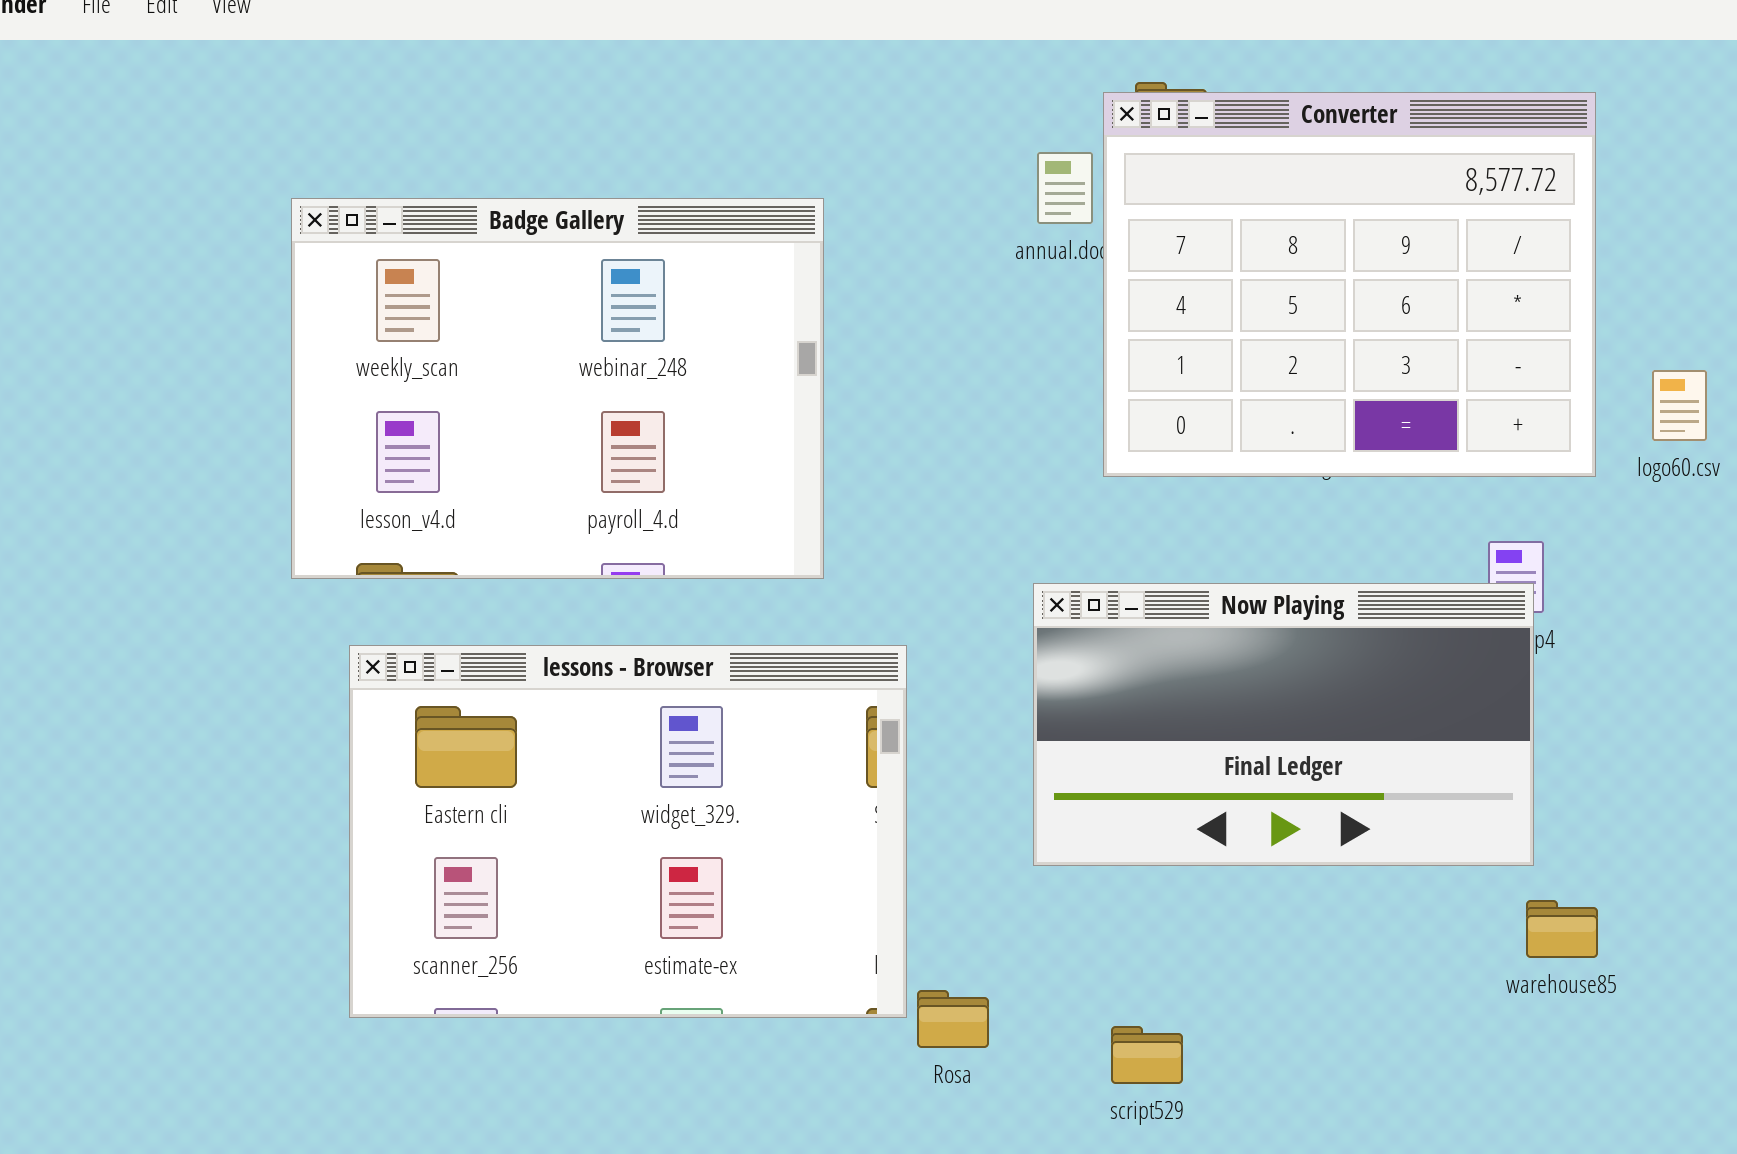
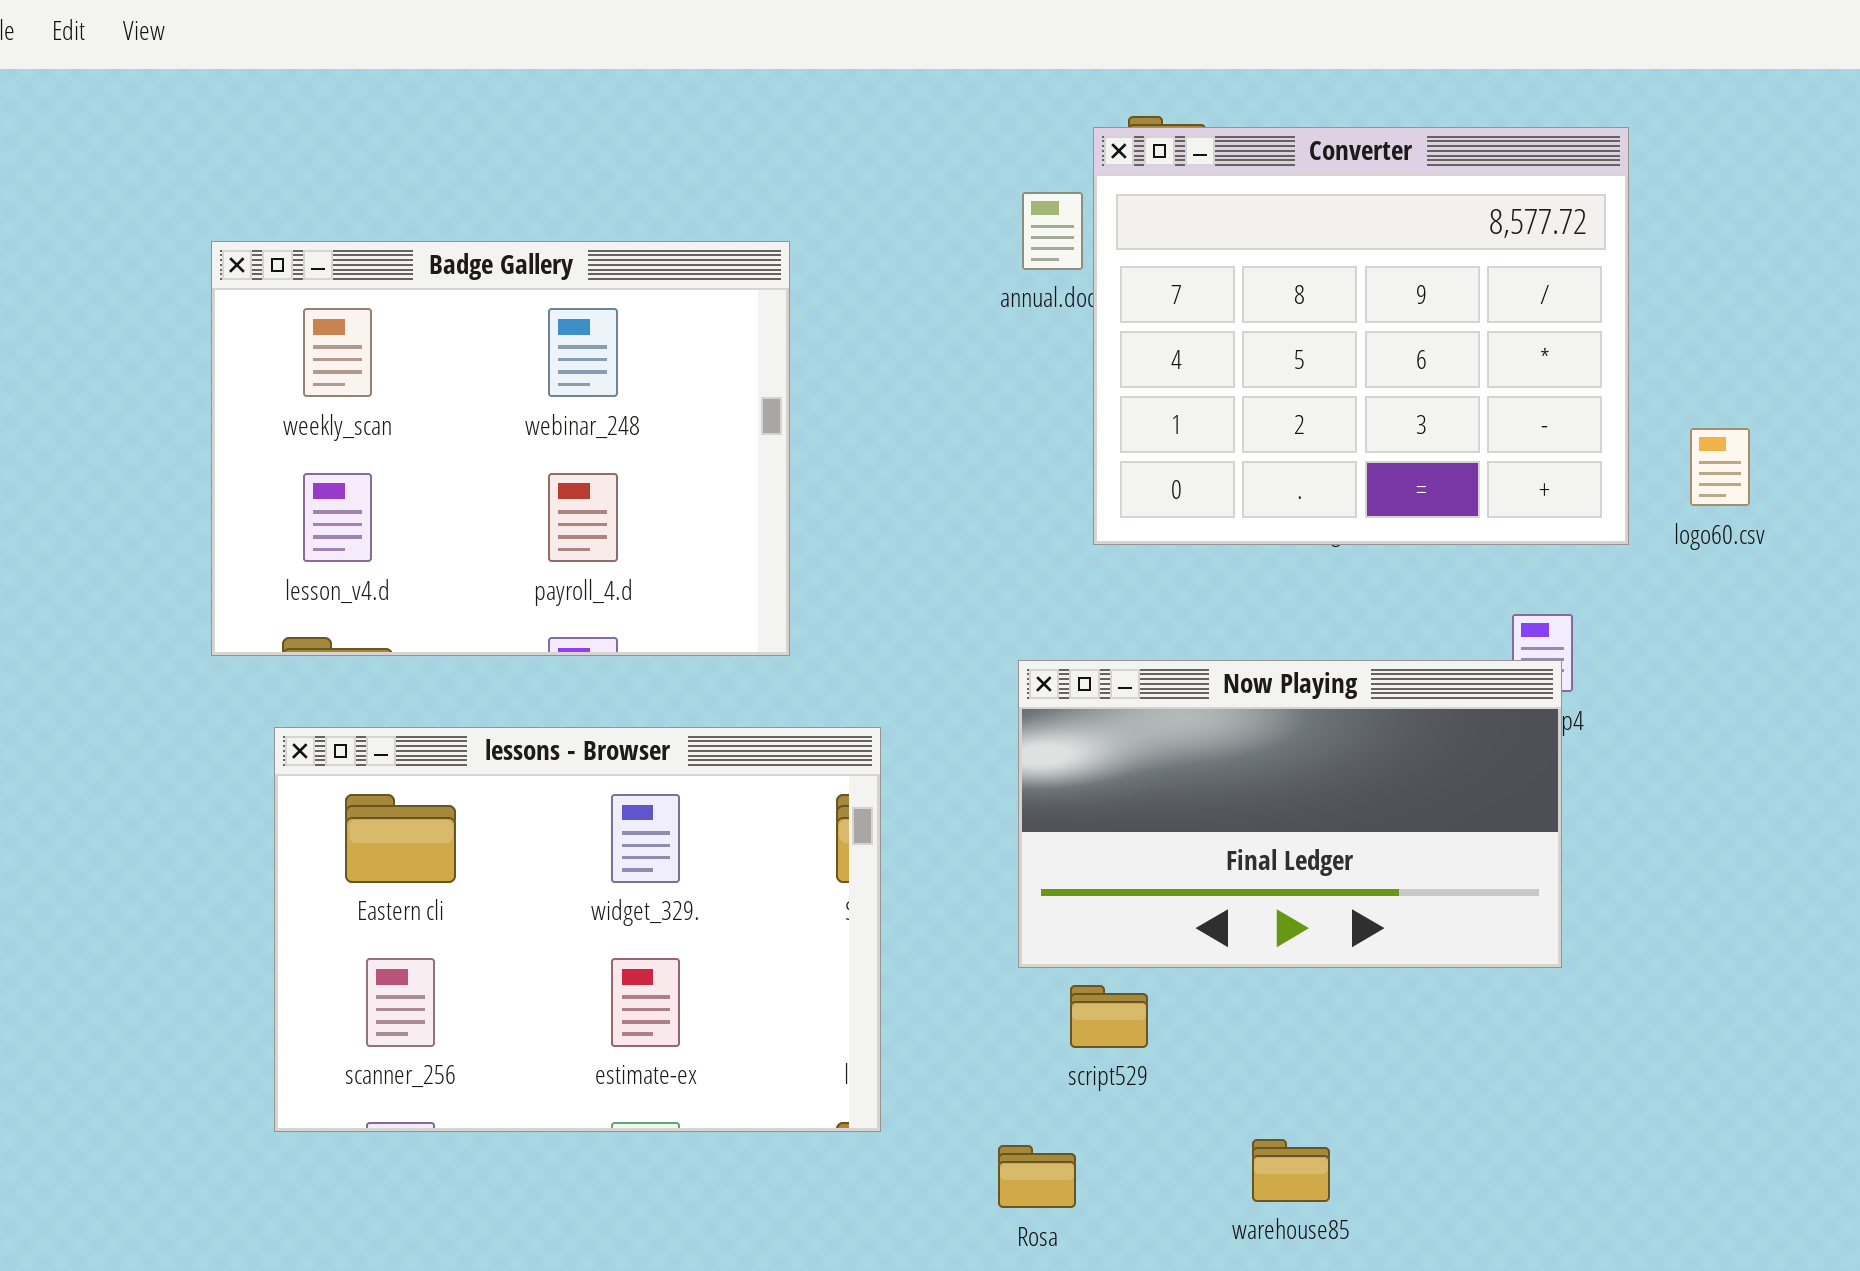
warehouse85: [1526,900,1598,958] -> [1252,1139,1330,1202], moved
Rosa: [917,990,989,1048] -> [998,1145,1076,1208], moved
script529: [1111,1026,1183,1084] -> [1070,985,1148,1048], moved

